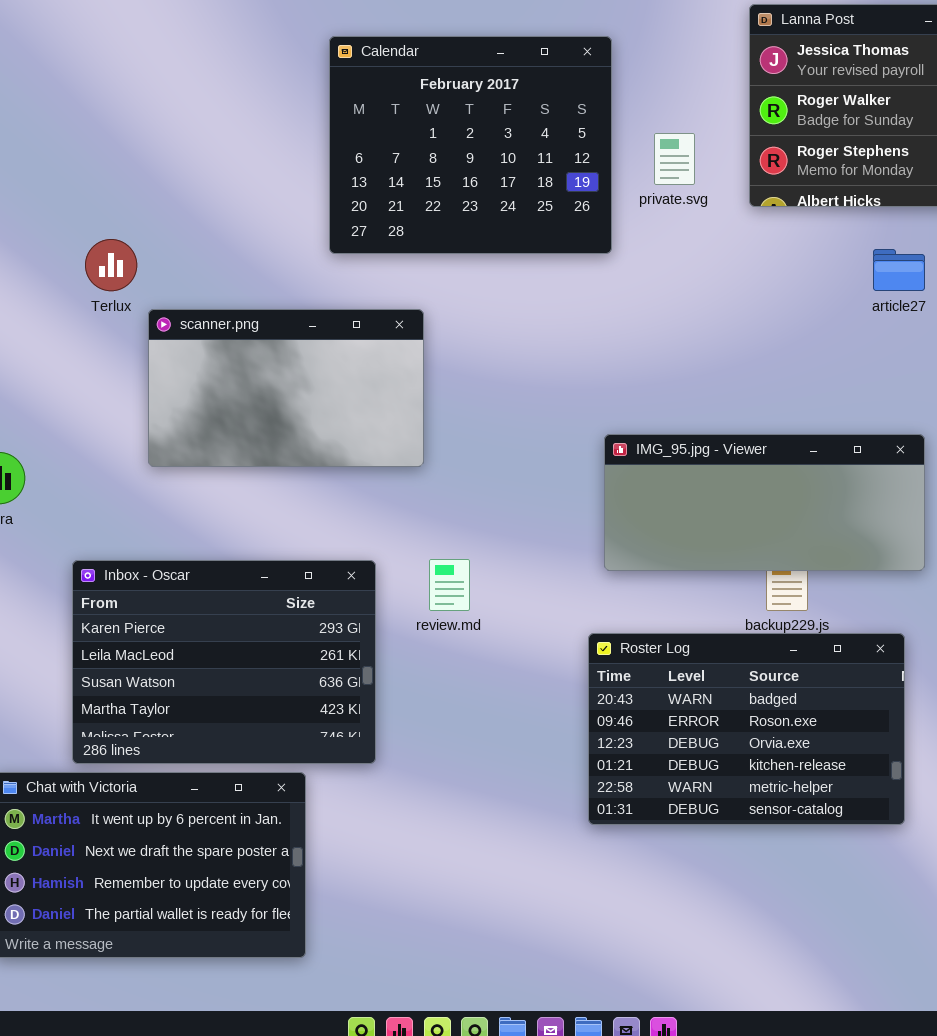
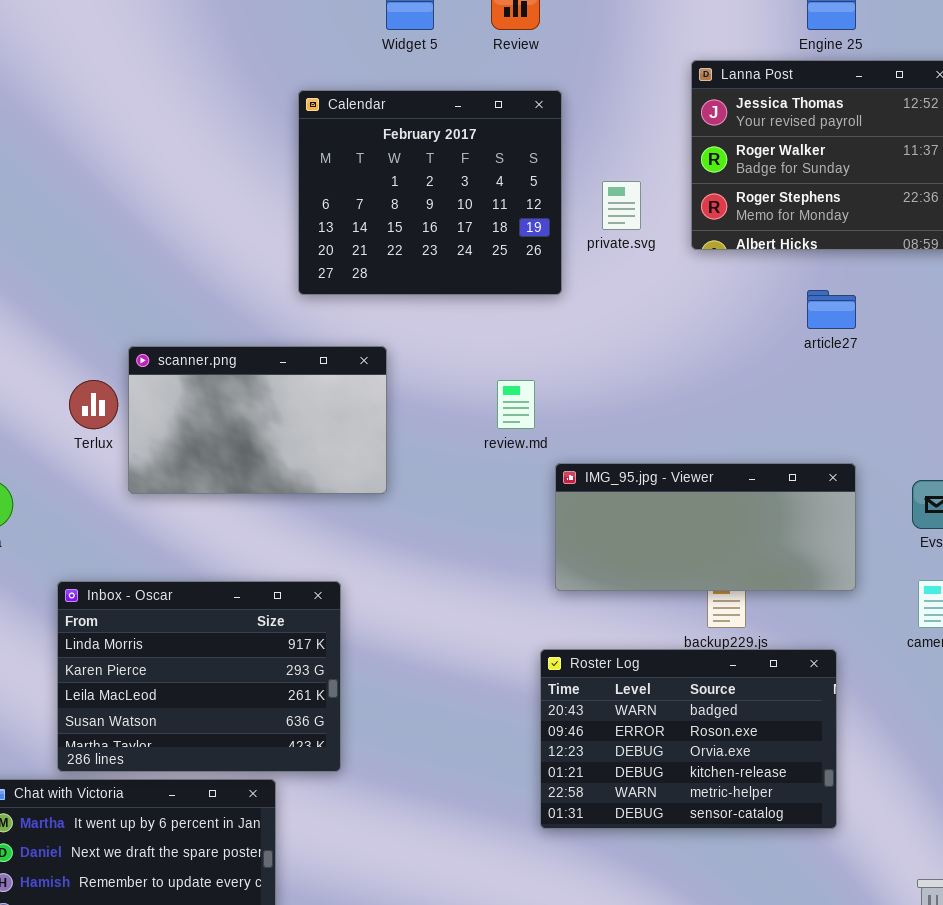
Terlux: [85,239,137,291] -> [69,380,118,429], moved
review.md: [429,559,470,611] -> [497,380,535,429], moved
Inbox - Oscar: [72,560,376,764] -> [57,581,341,772], scrolled up 1 row

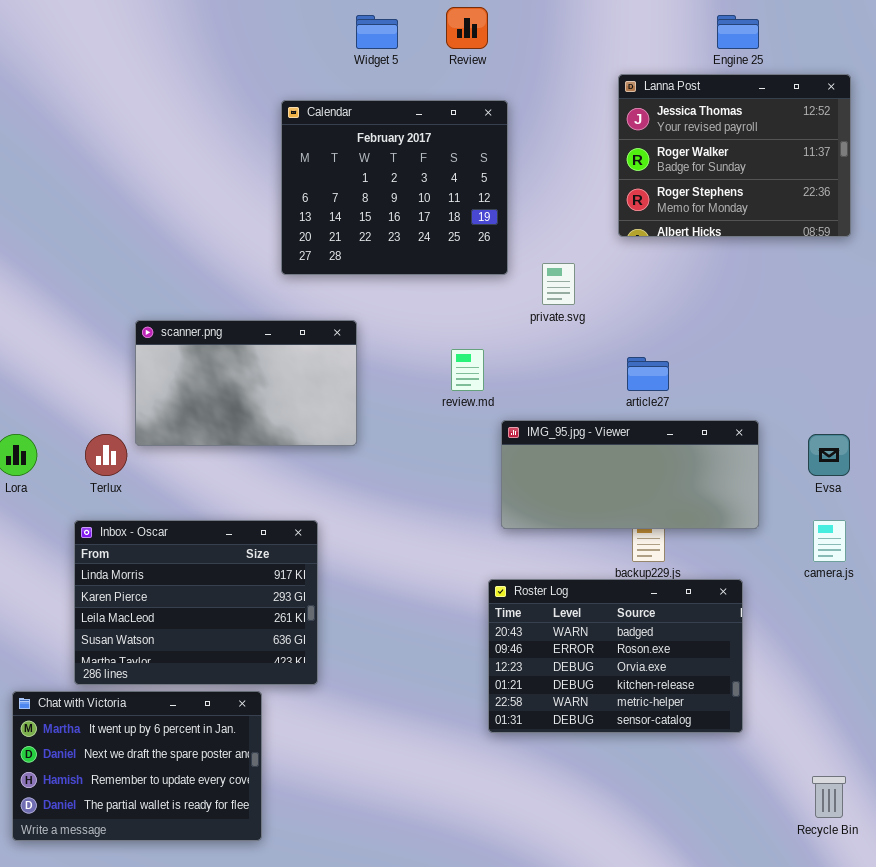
private.svg: [602,181,641,230] -> [542,263,575,305], moved
article27: [807,290,856,329] -> [627,357,669,391], moved
Terlux: [69,380,118,429] -> [85,434,127,476], moved

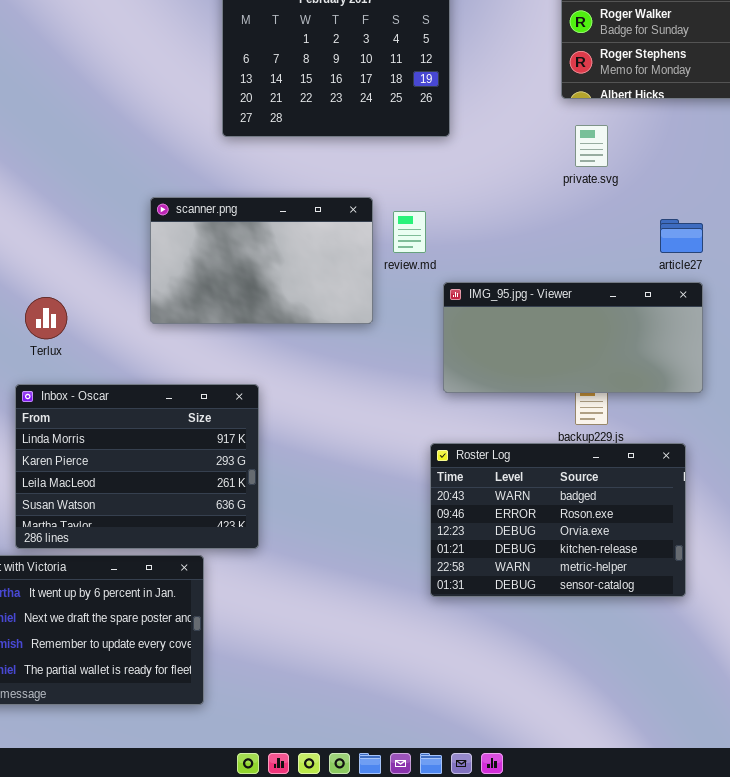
private.svg: [542,263,575,305] -> [575,125,608,167], moved
scanner.png: [135,320,357,446] -> [150,197,373,324], moved
article27: [627,357,669,391] -> [660,219,703,253], moved

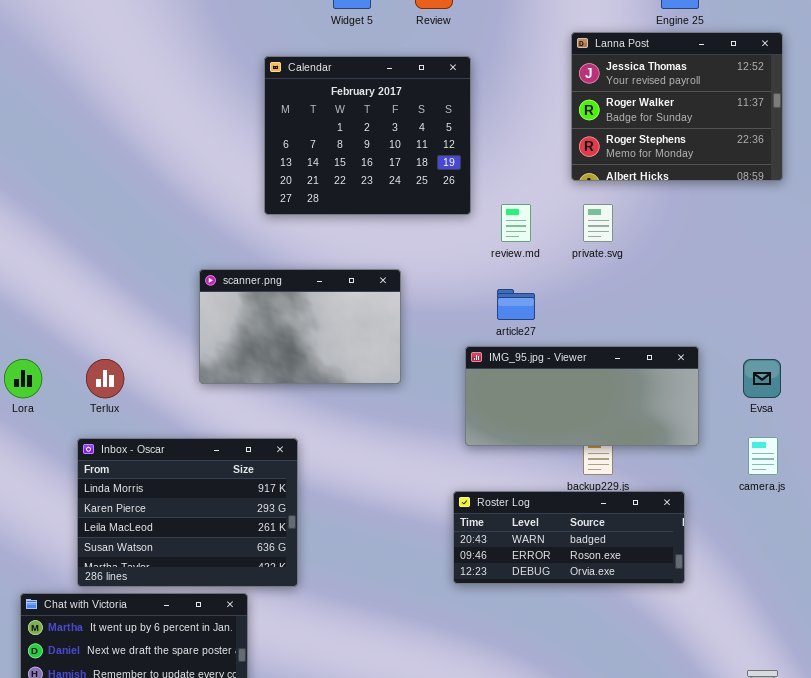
review.md: [393,211,426,253] -> [501,204,531,242], moved
article27: [660,219,703,253] -> [497,289,535,320], moved
Roster Log: [430,443,686,597] -> [453,491,685,584], resized

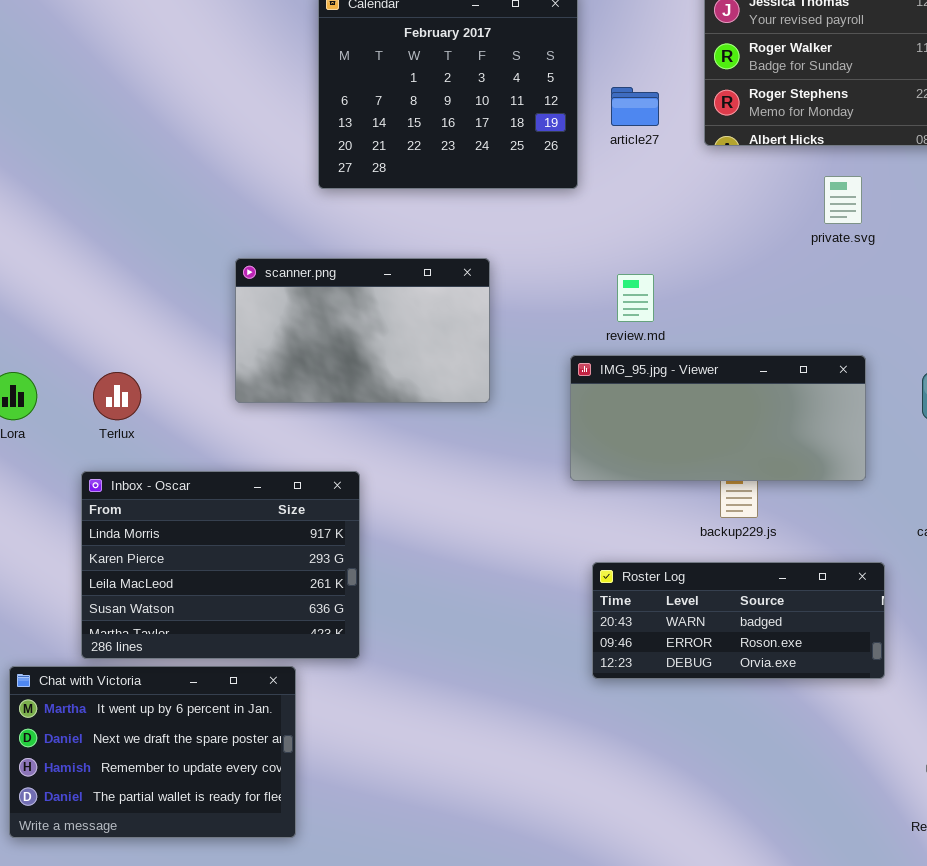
review.md: [501,204,531,242] -> [617,274,654,322], moved
private.svg: [583,204,613,242] -> [824,176,862,224], moved
article27: [497,289,535,320] -> [611,87,659,126], moved
Roster Log: [453,491,685,584] -> [592,562,885,679], moved

